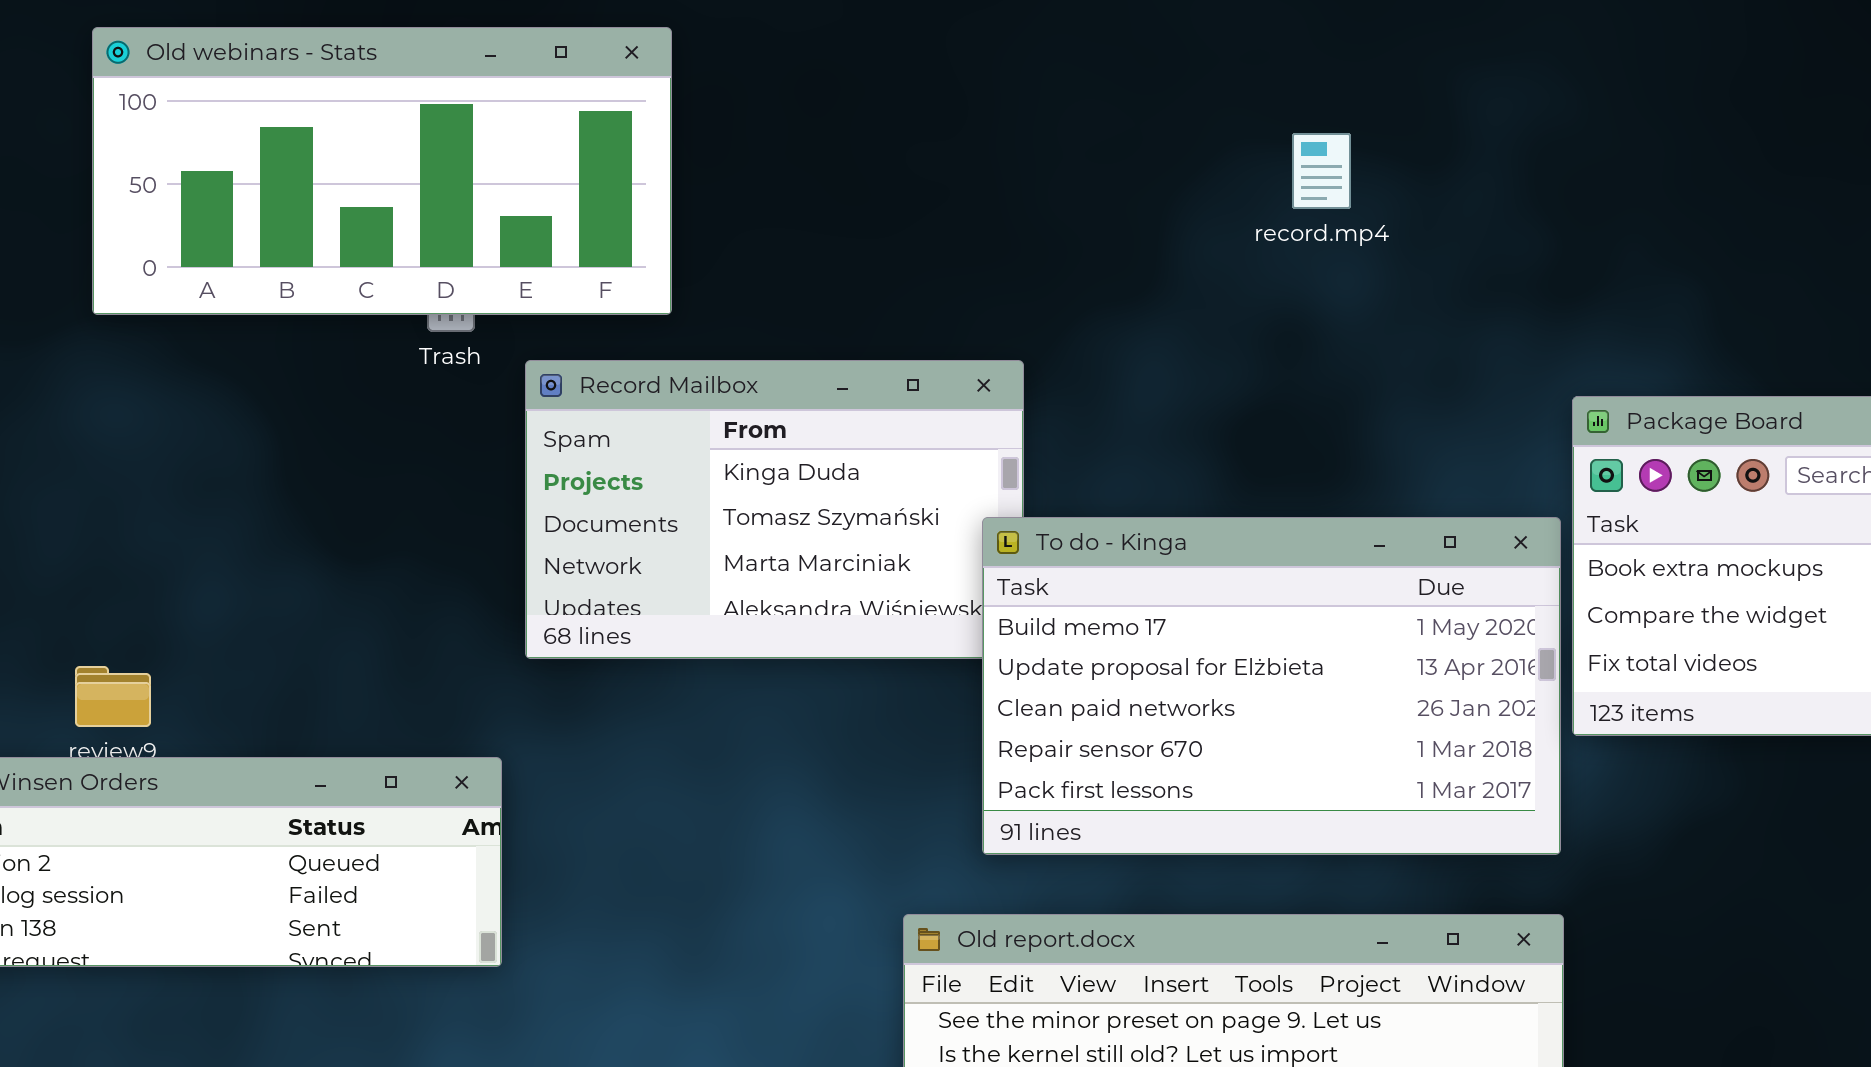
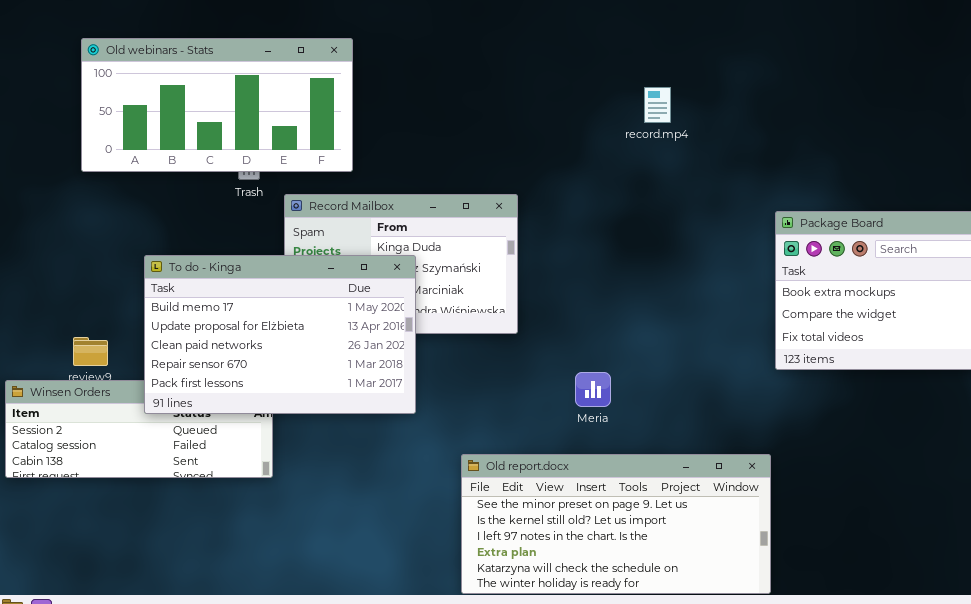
To do - Kinga: [982,517,1561,855] -> [144,255,416,414], moved

